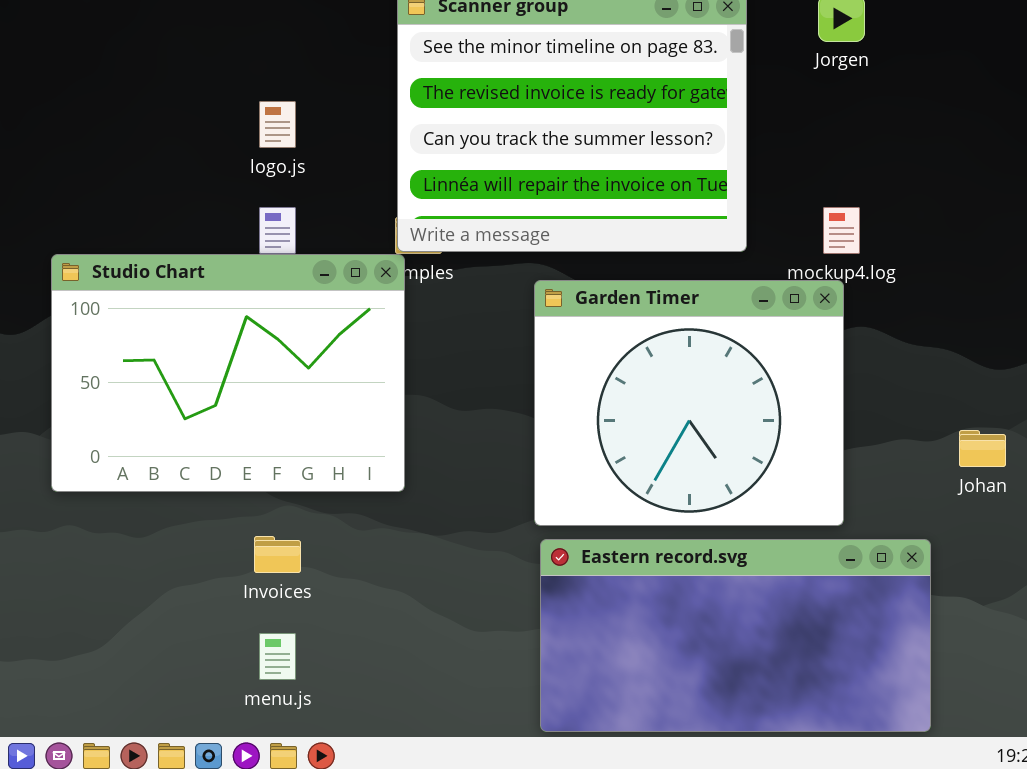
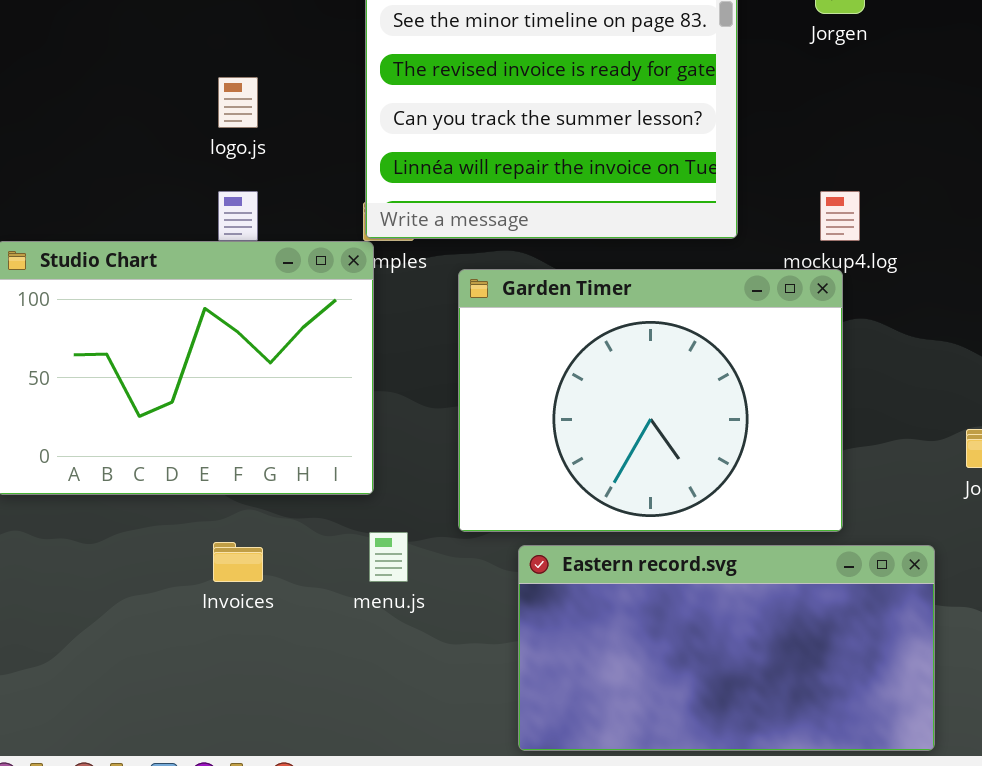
Garden Timer: [534,280,844,526] -> [458,269,843,532], resized
menu.js: [259,633,296,680] -> [369,532,408,582], moved

